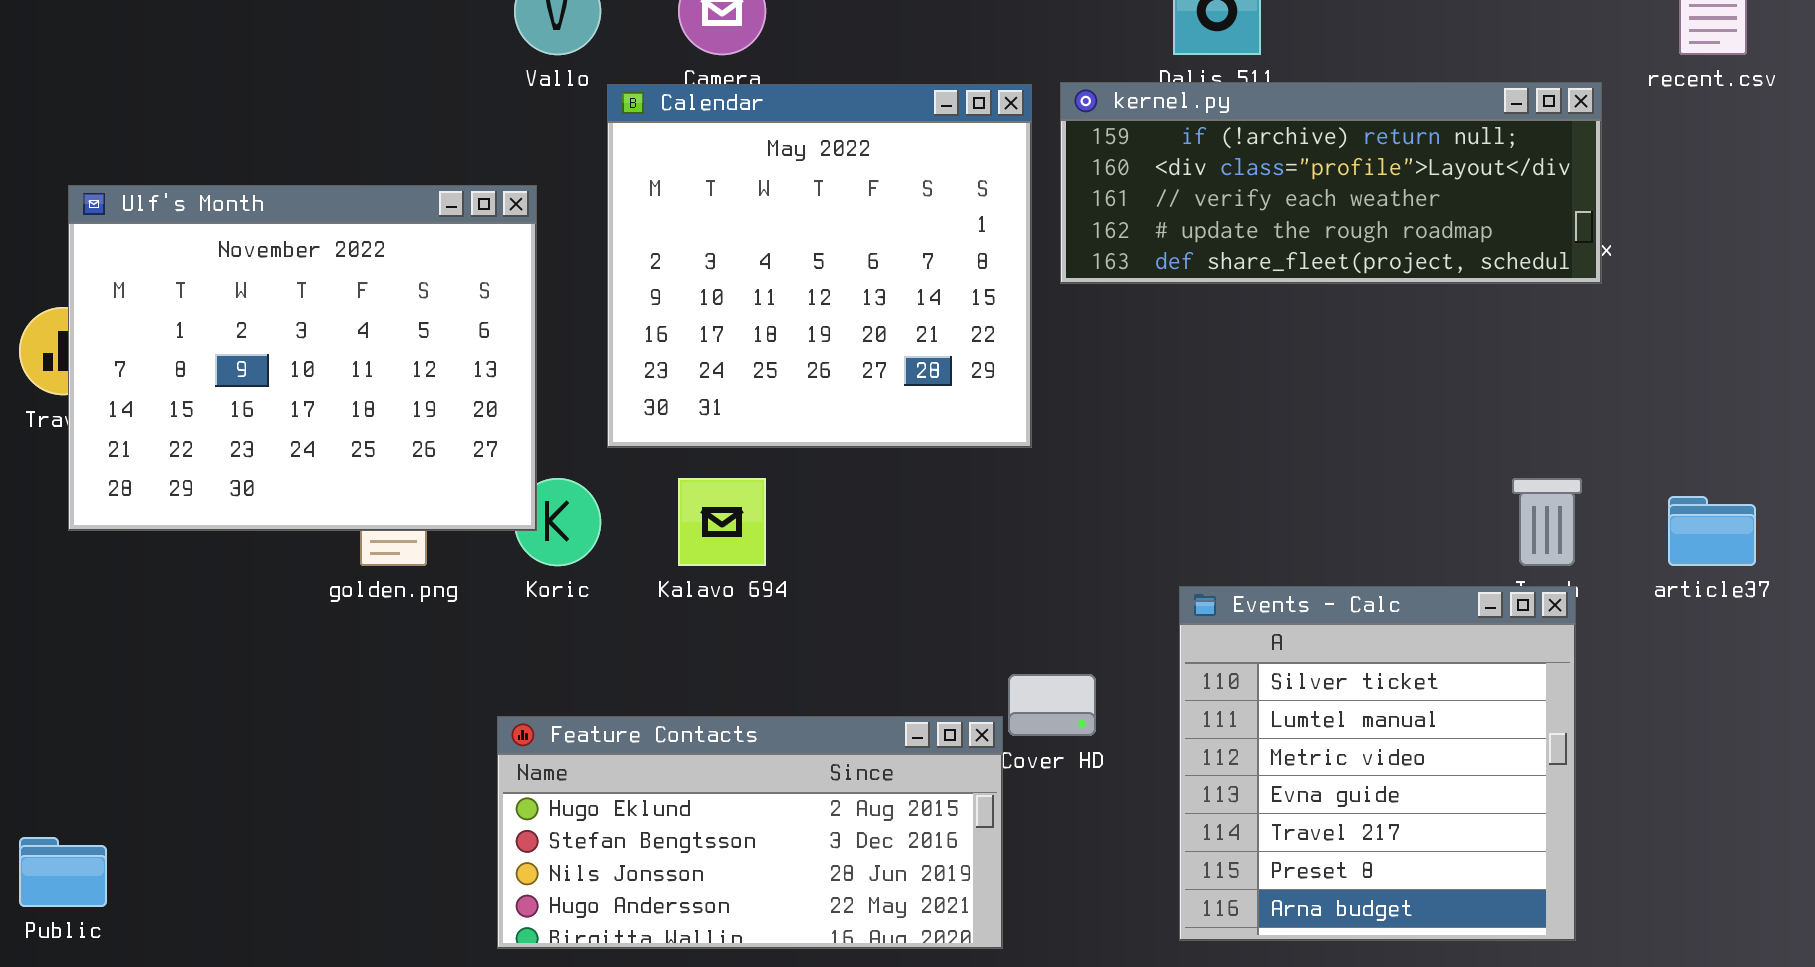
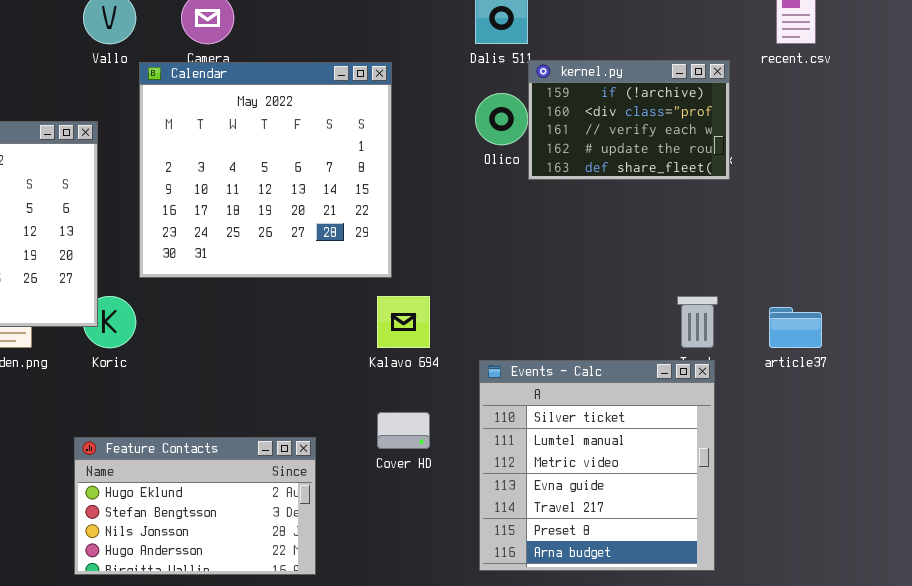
kernel.py: [1060,82,1602,284] -> [528,60,730,180], resized
Kalavo 694: [678,478,766,566] -> [377,296,430,348], moved
Feature Contacts: [497,716,1003,949] -> [74,437,316,575], resized

